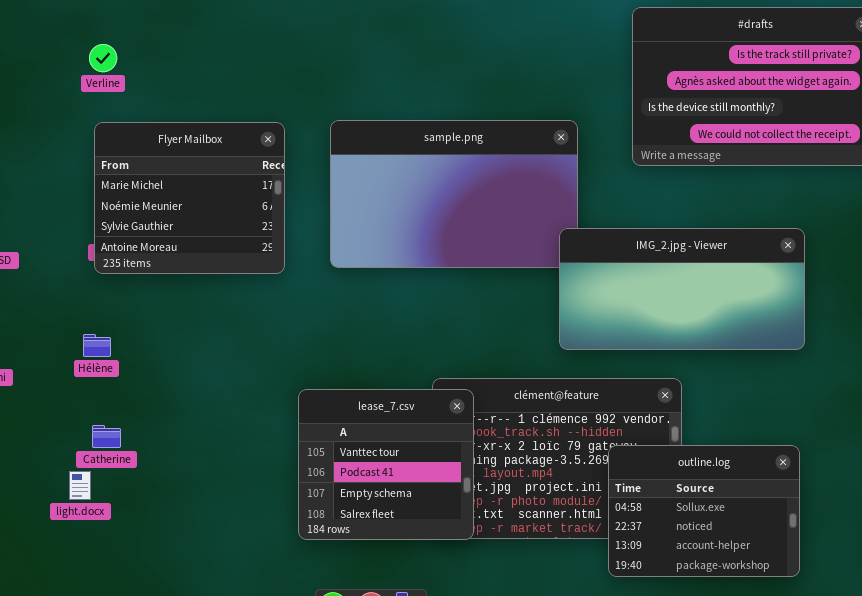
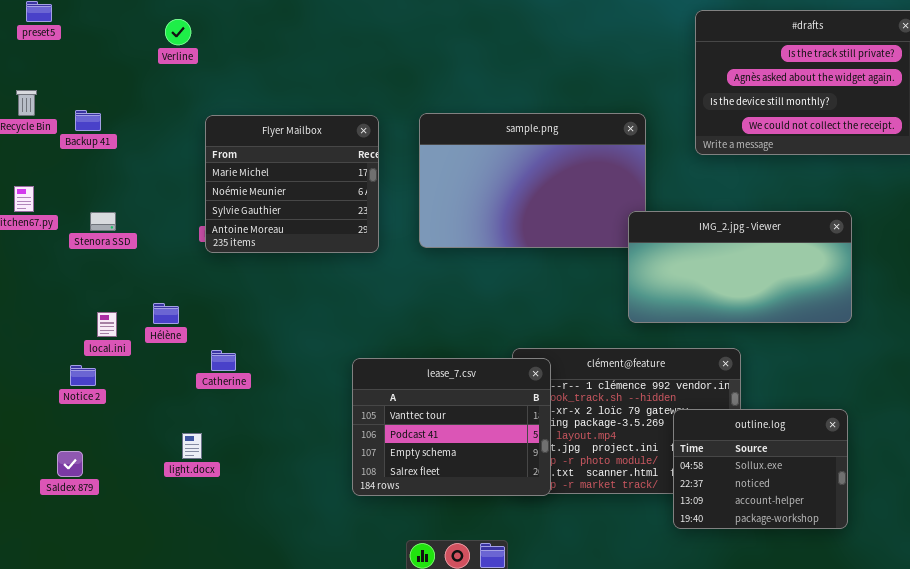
Verline: [89,44,117,72] -> [165,19,191,45], moved
Hélène: [83,334,111,357] -> [153,303,179,324], moved
lease_7.csv: [298,389,474,540] -> [352,358,551,496], resized
Catherine: [92,425,121,448] -> [211,350,236,371], moved

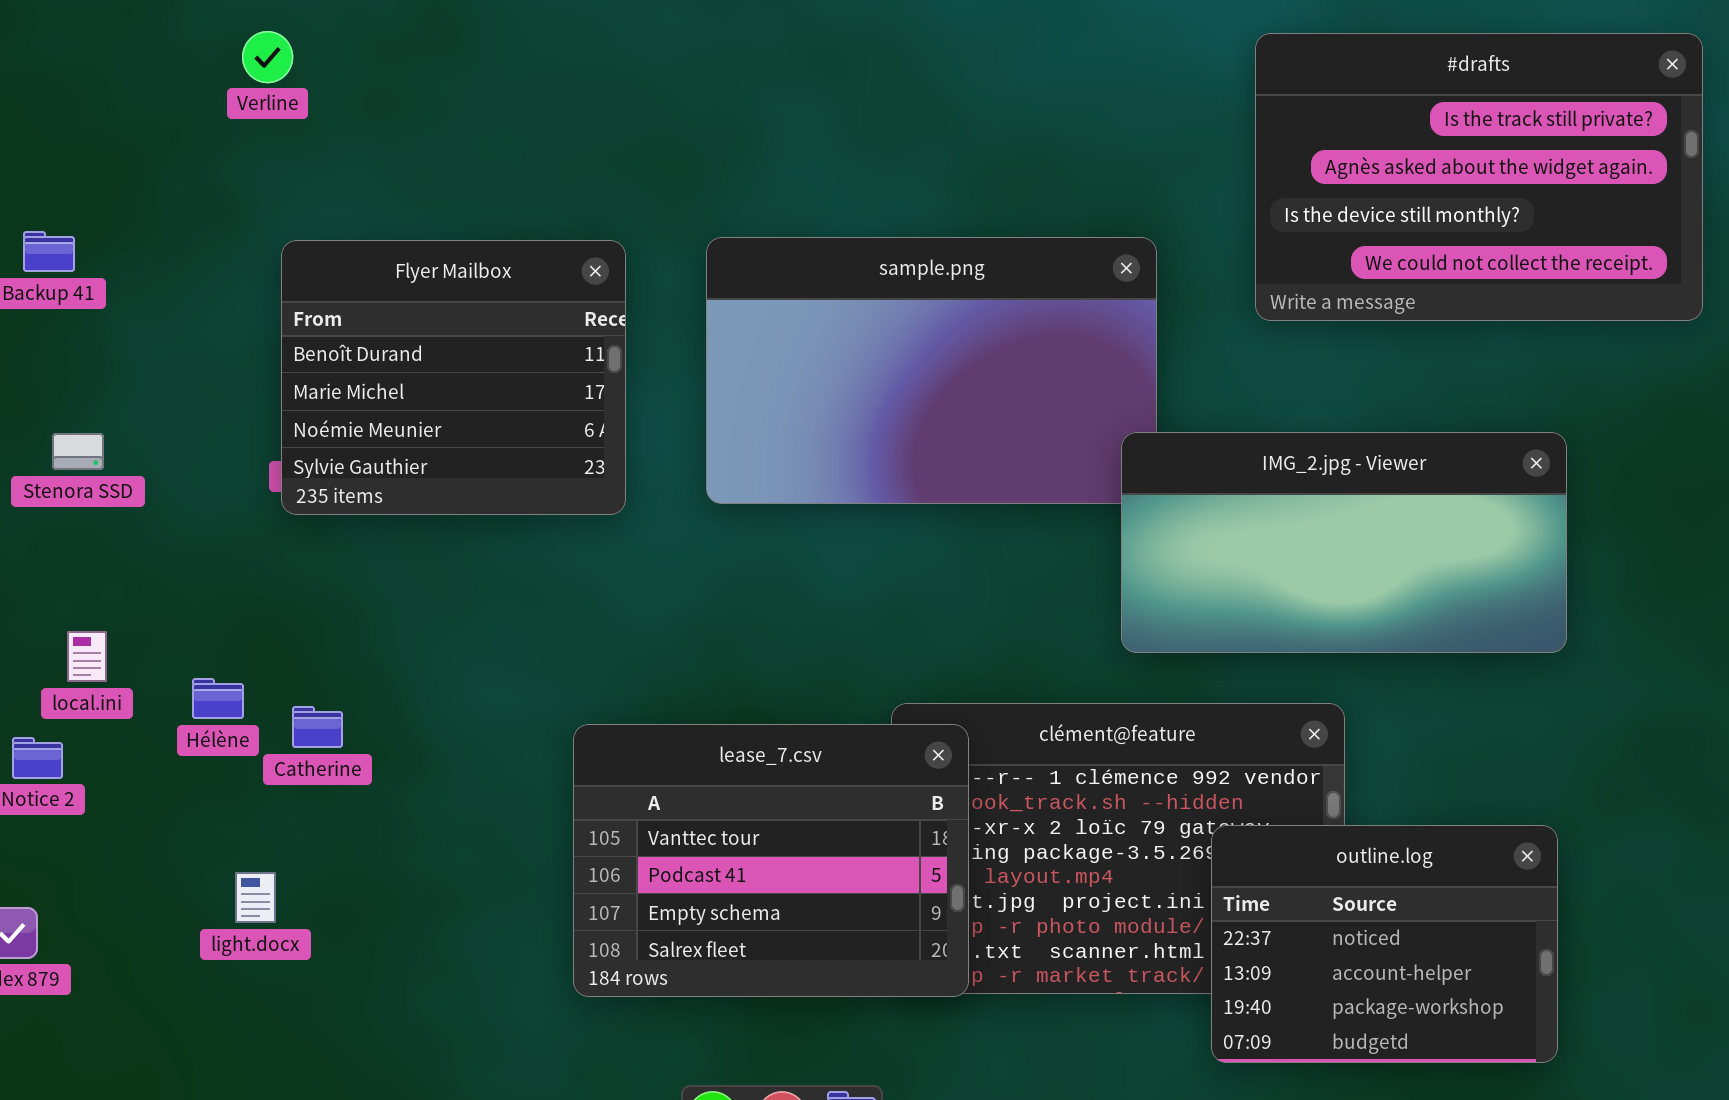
Verline: [165,19,191,45] -> [242,31,293,83], moved
Flyer Mailbox: [205,115,379,253] -> [281,240,626,515], scrolled up 1 row
Hélène: [153,303,179,324] -> [192,678,244,719], moved
outline.log: [673,409,848,529] -> [1211,825,1558,1063], scrolled down 1 row

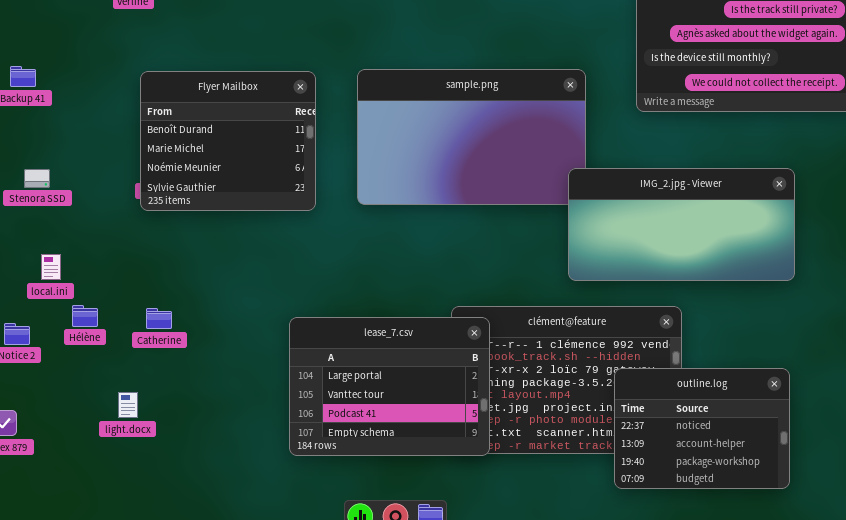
local.ini: [67,631,107,682] -> [41,254,61,280], moved
Hélène: [192,678,244,719] -> [72,305,98,327], moved
lease_7.csv: [573,724,969,997] -> [289,317,490,456], scrolled up 1 row

